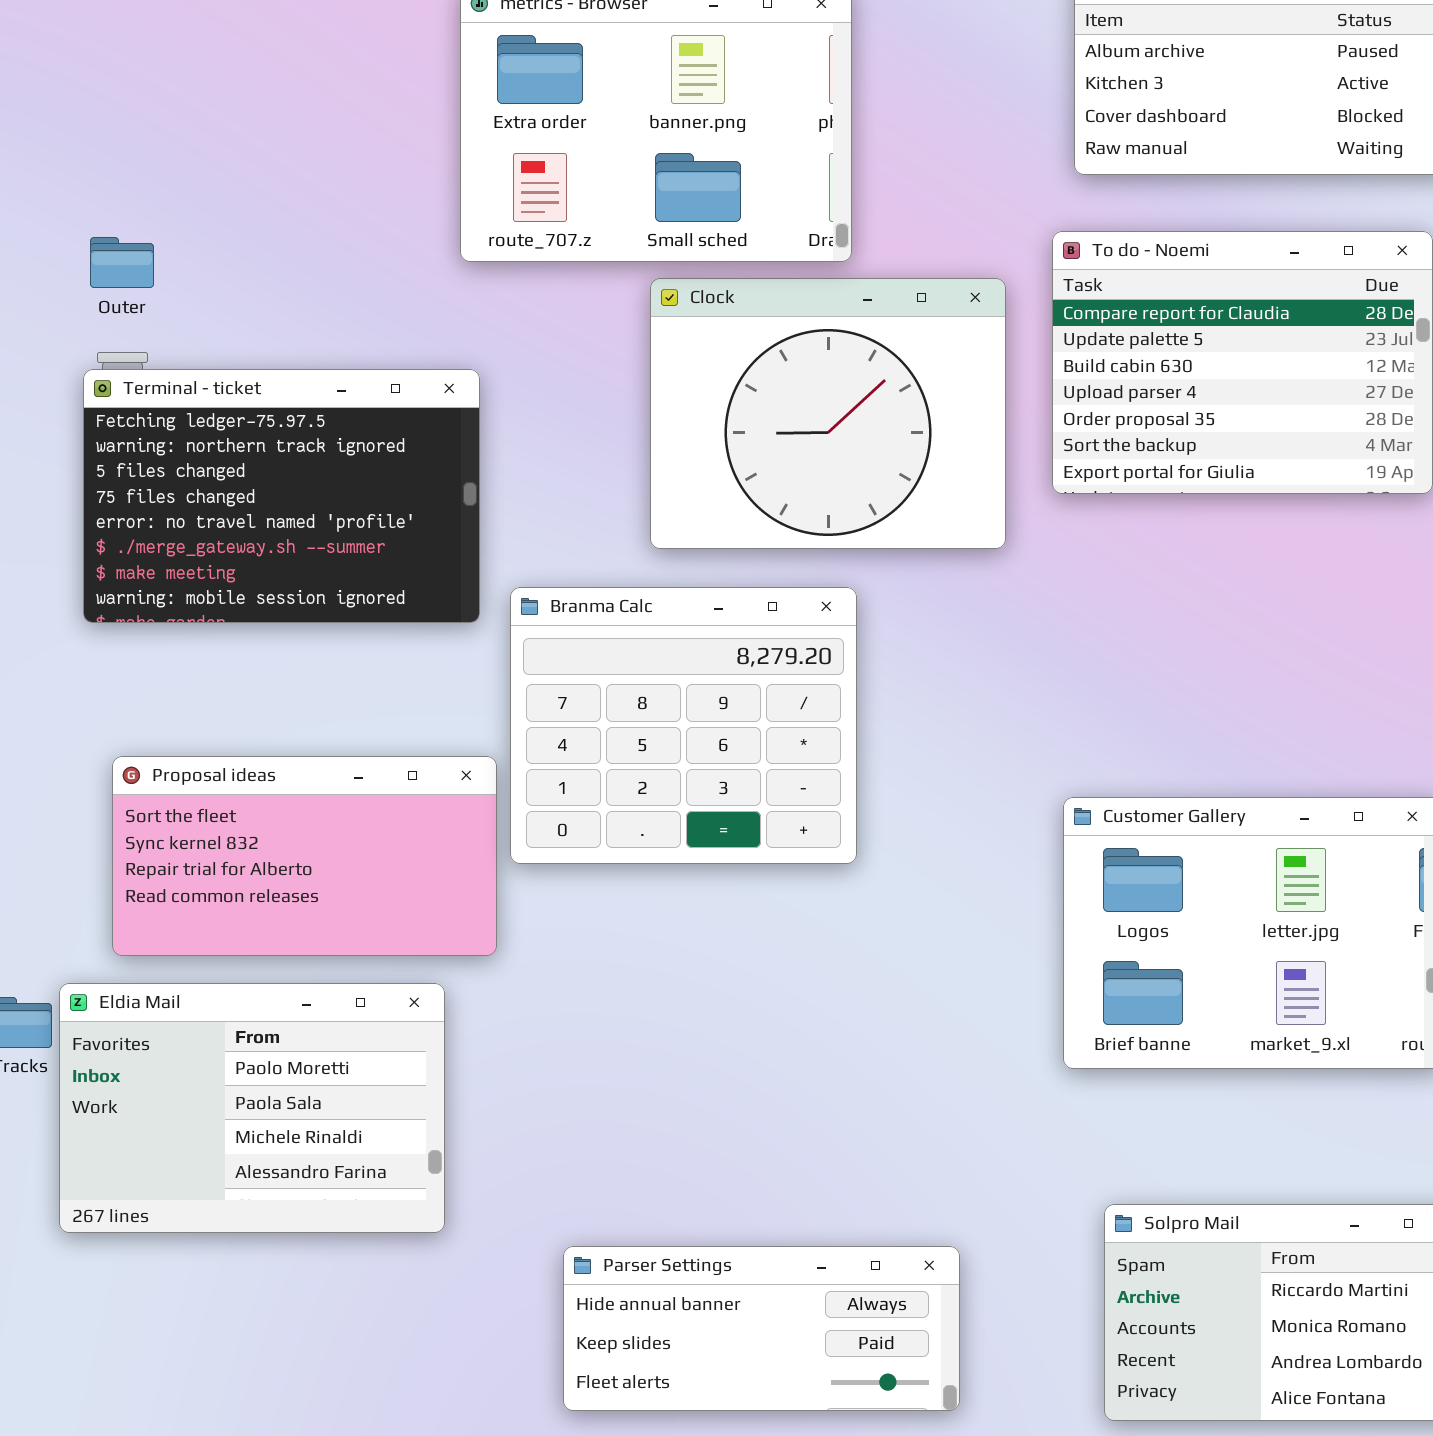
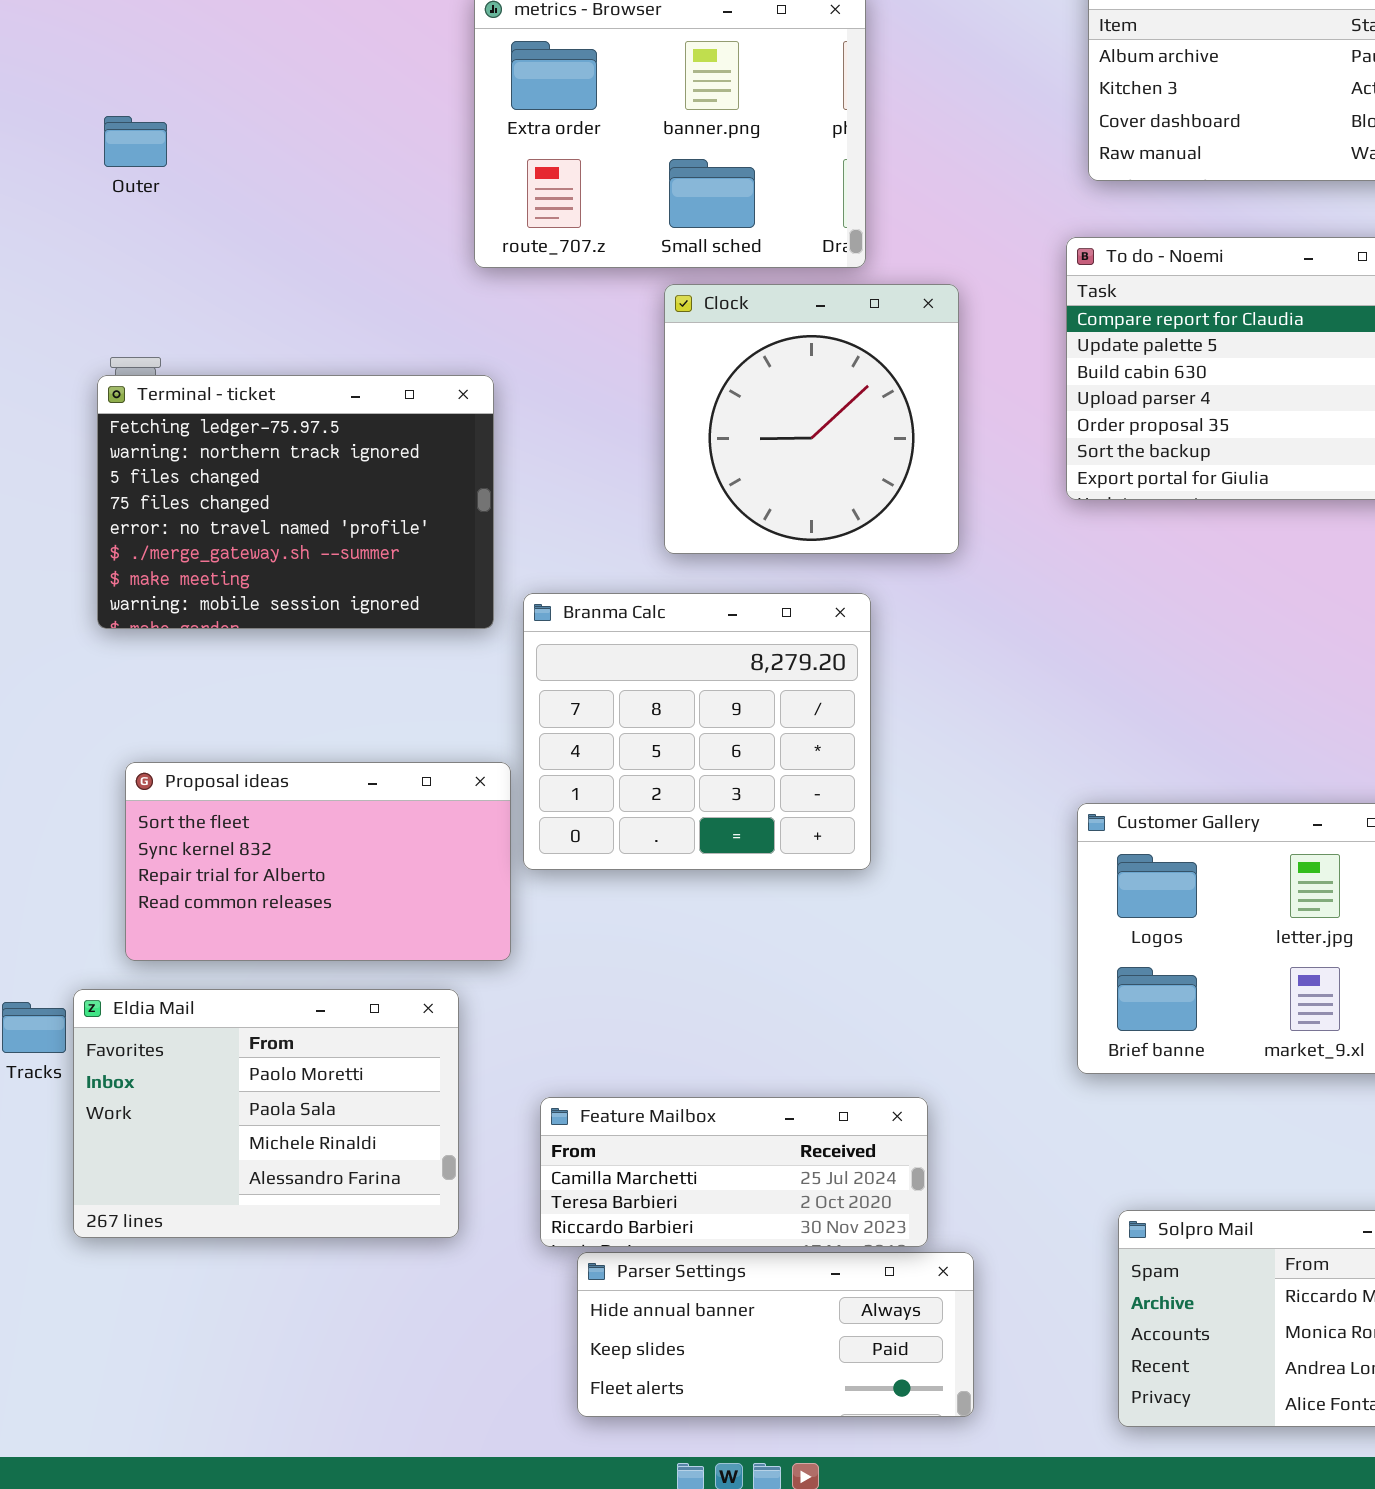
Outer: [90,237,154,288] -> [104,116,167,167], moved
Clock: [650,278,1006,549] -> [664,284,959,554], resized
Feature Mailbox: none -> [540,1097,928,1247], opened

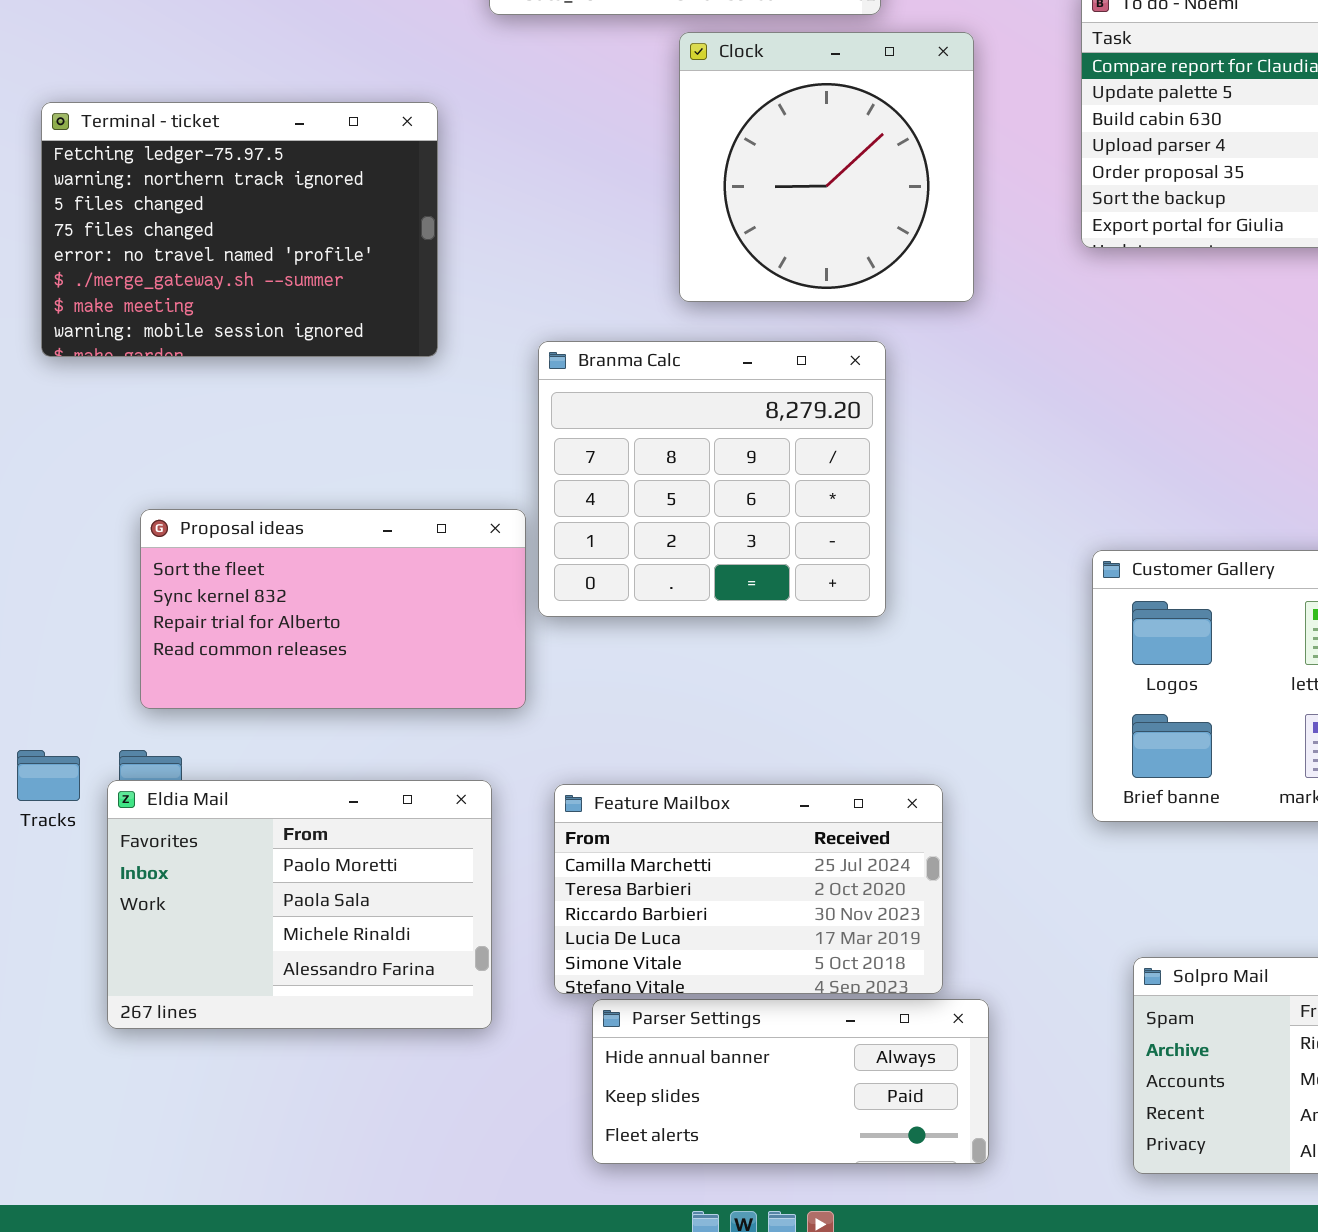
Terminal - ticket: [97,375,494,629] -> [41,102,438,357], moved
Eldia Mail: [73,989,459,1238] -> [107,780,492,1029], moved
Feature Mailbox: [540,1097,928,1247] -> [554,784,943,994], resized

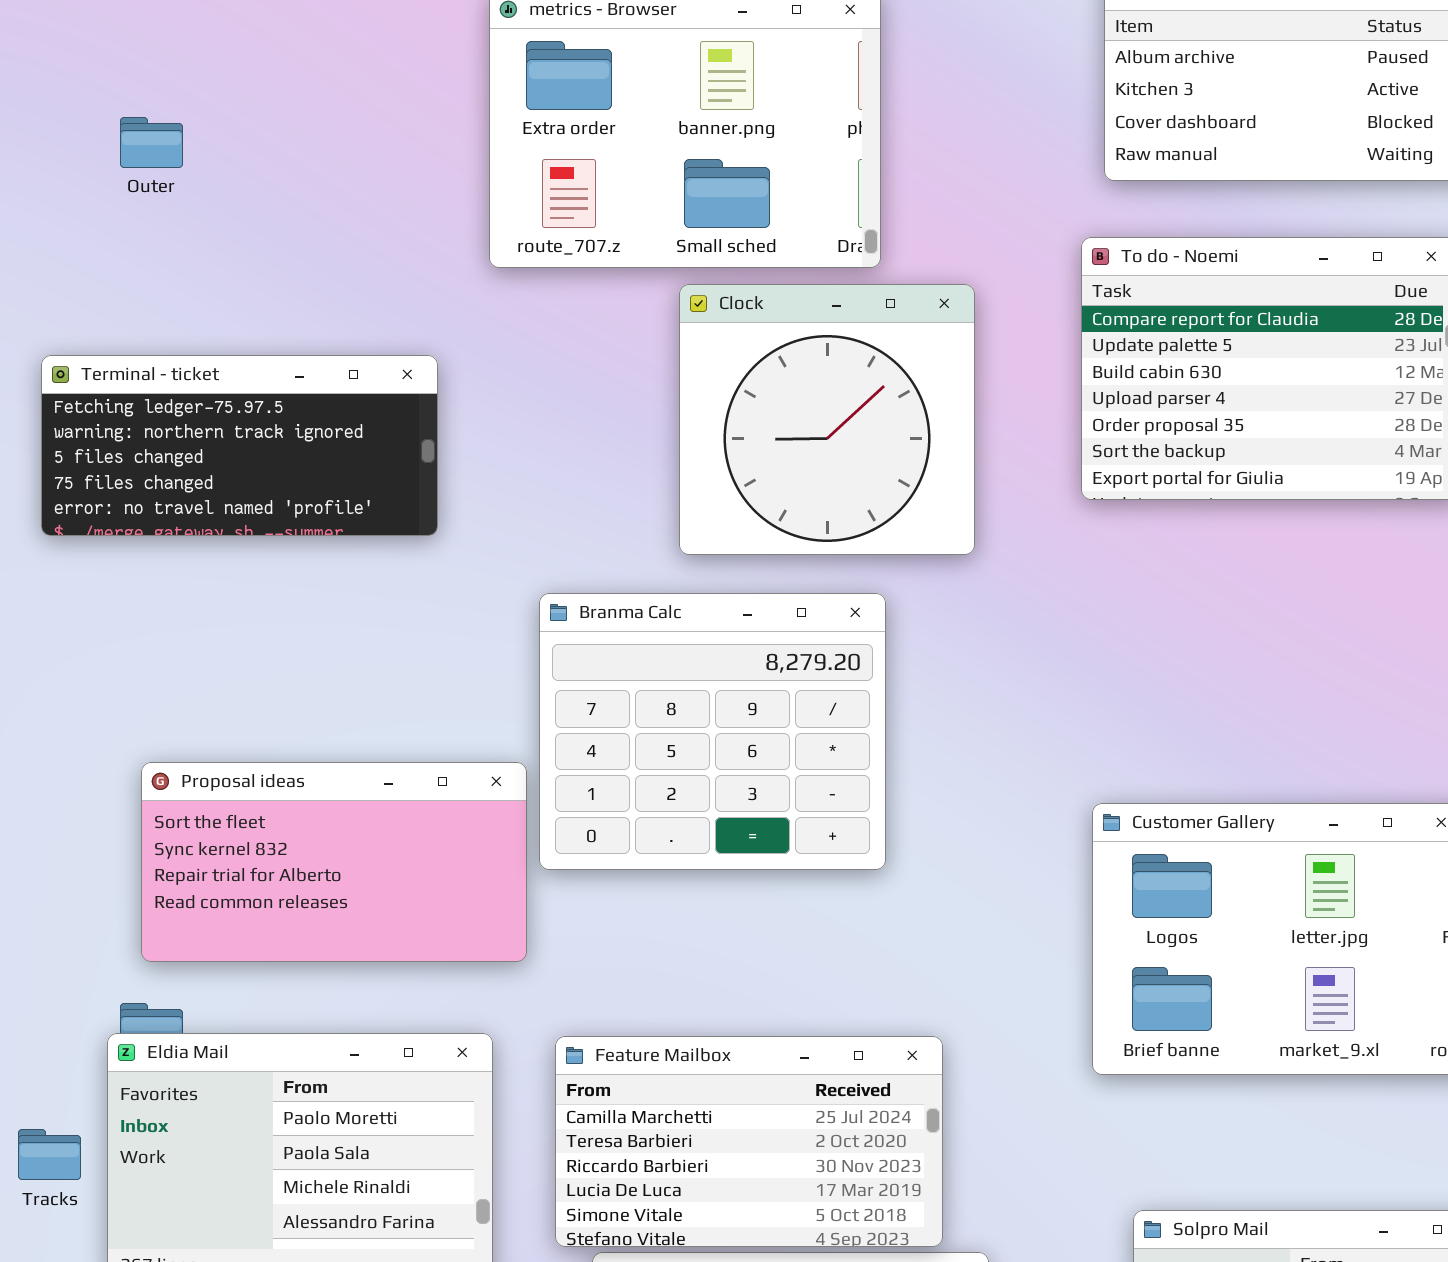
Terminal - ticket: [41,102,438,357] -> [41,355,438,536], resized
Tracks: [17,750,80,801] -> [18,1129,81,1180], moved

